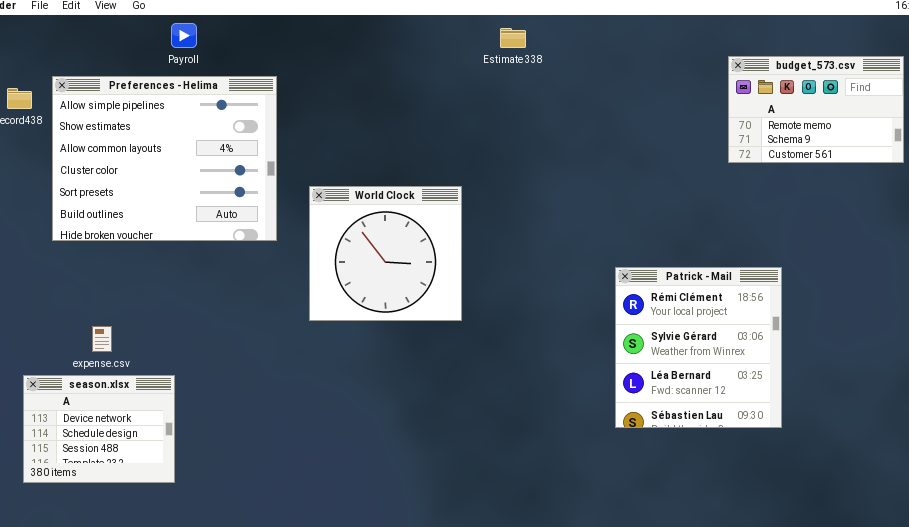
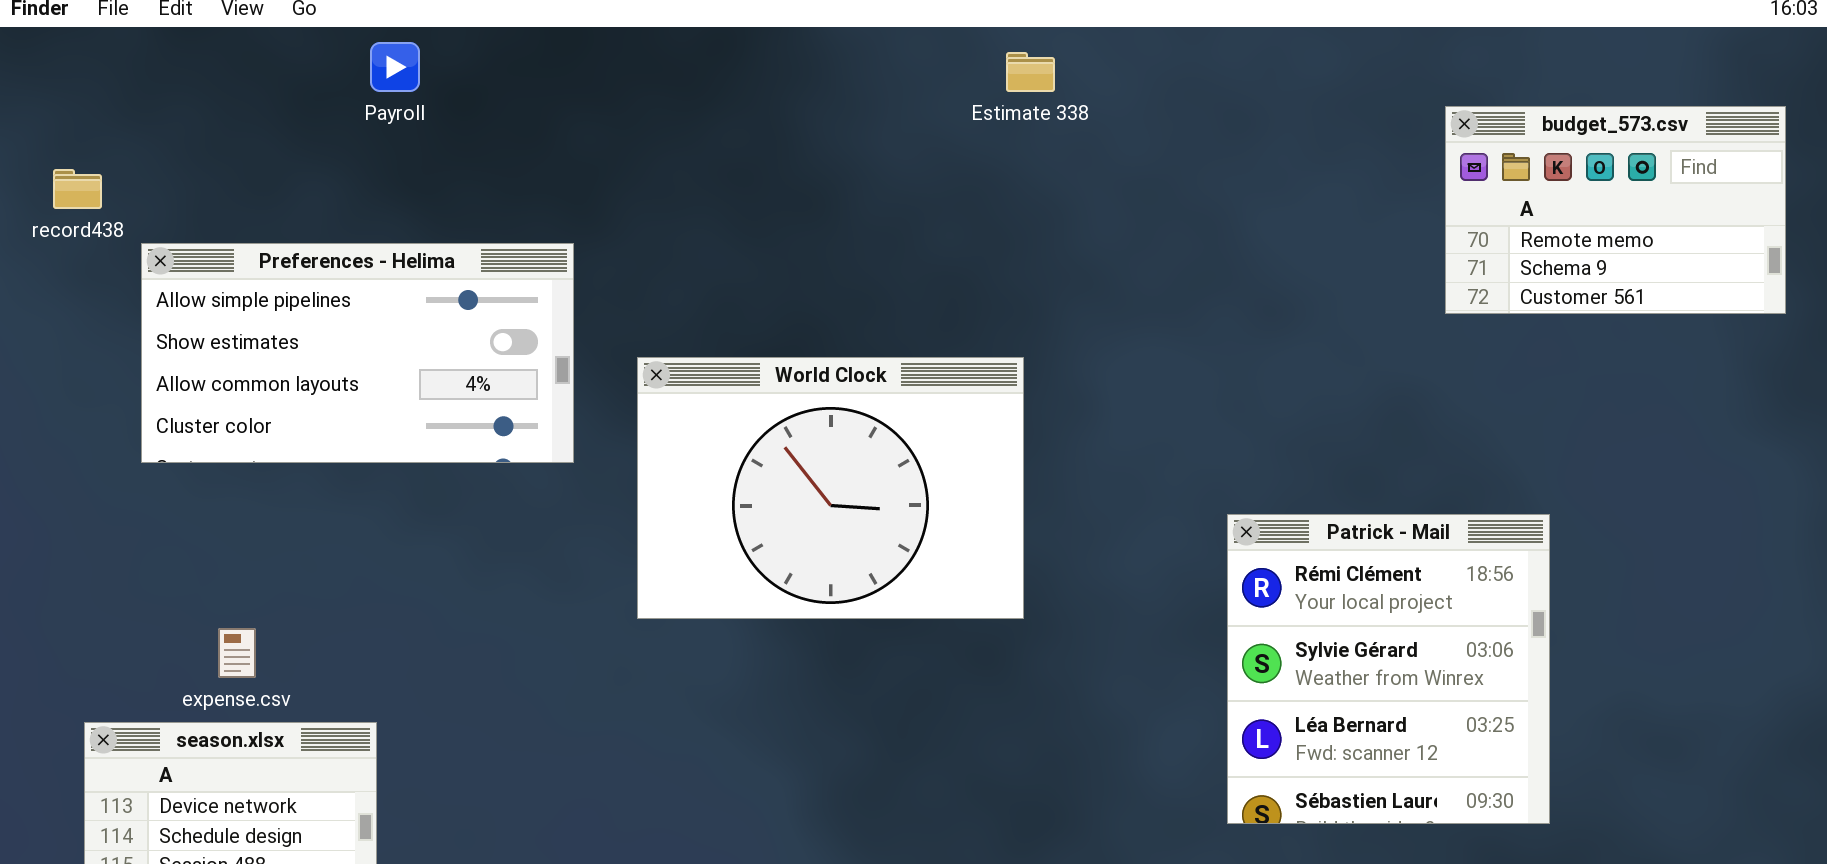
Preferences - Helima: [52,76,277,241] -> [141,243,574,463], resized
World Clock: [309,186,462,321] -> [637,357,1024,619], resized

